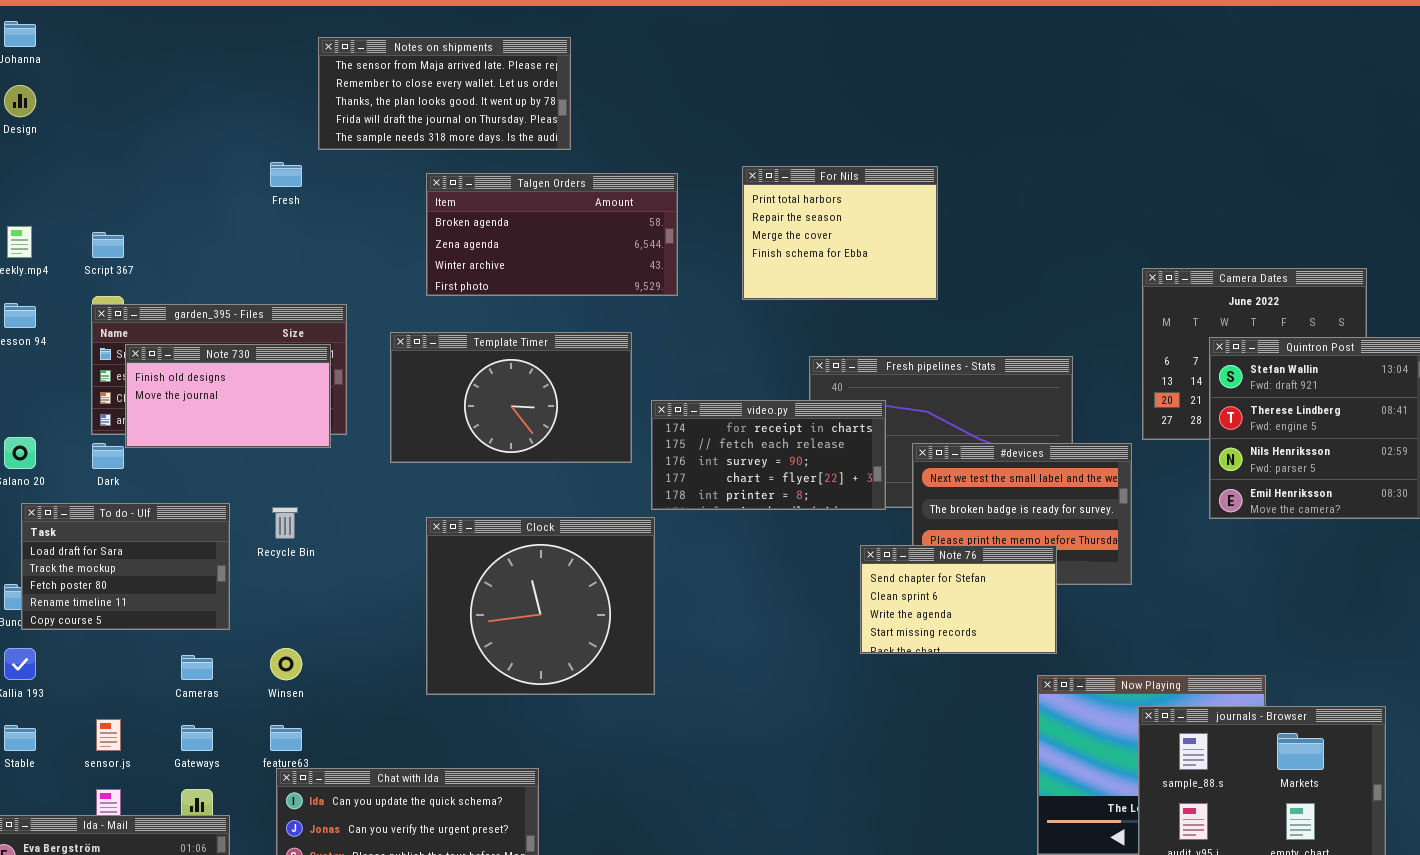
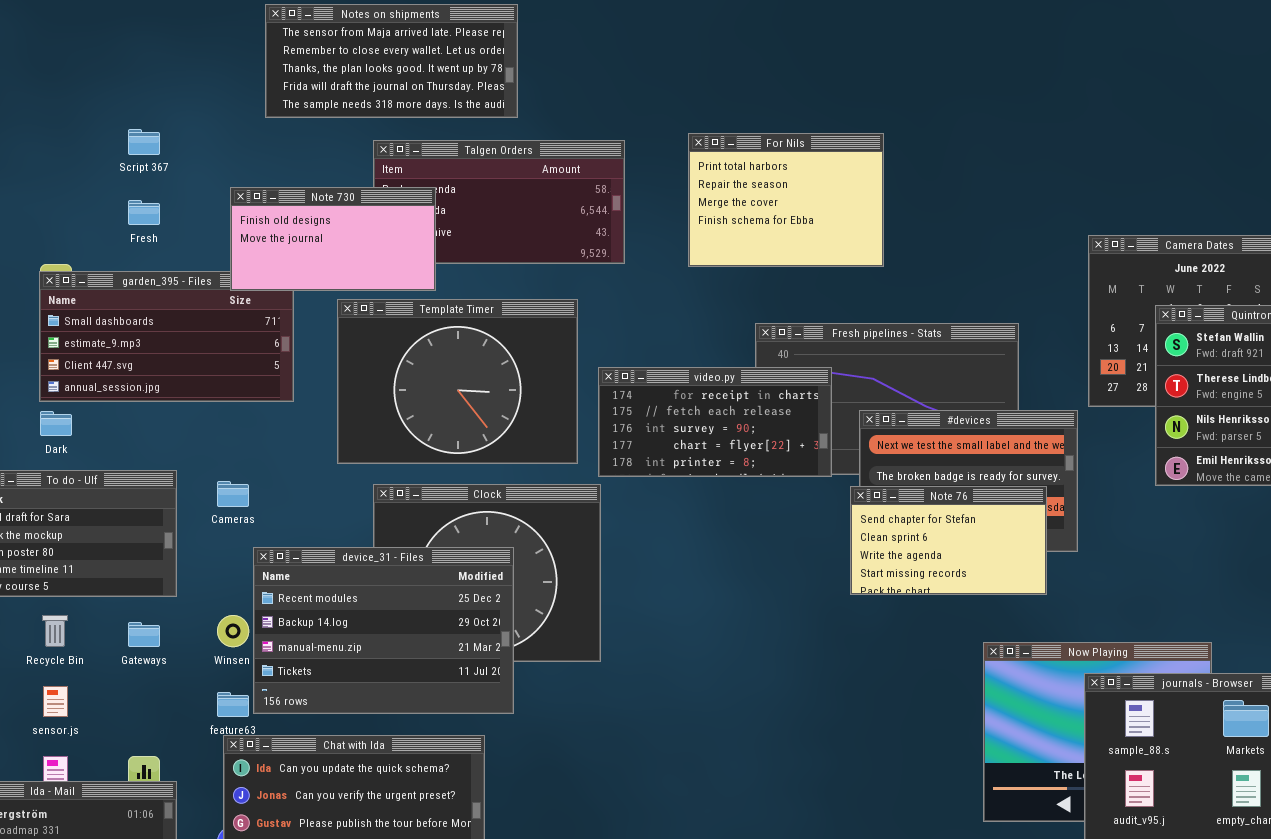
Fresh: [270,162,302,187] -> [128,200,160,225], moved
Script 367: [92,232,124,258] -> [128,129,160,155], moved
Template Timer: [390,332,632,463] -> [337,299,578,464], resized
Note 730: [125,344,331,448] -> [230,187,436,291], moved
Recycle Bin: [272,507,298,539] -> [42,615,68,647], moved
Note 76: [860,545,1057,654] -> [850,486,1047,595], moved
device_31 - Files: none -> [253,547,514,714], opened
Cameras: [181,655,213,680] -> [217,481,249,507], moved
Gateways: [181,725,213,751] -> [128,622,160,647], moved

